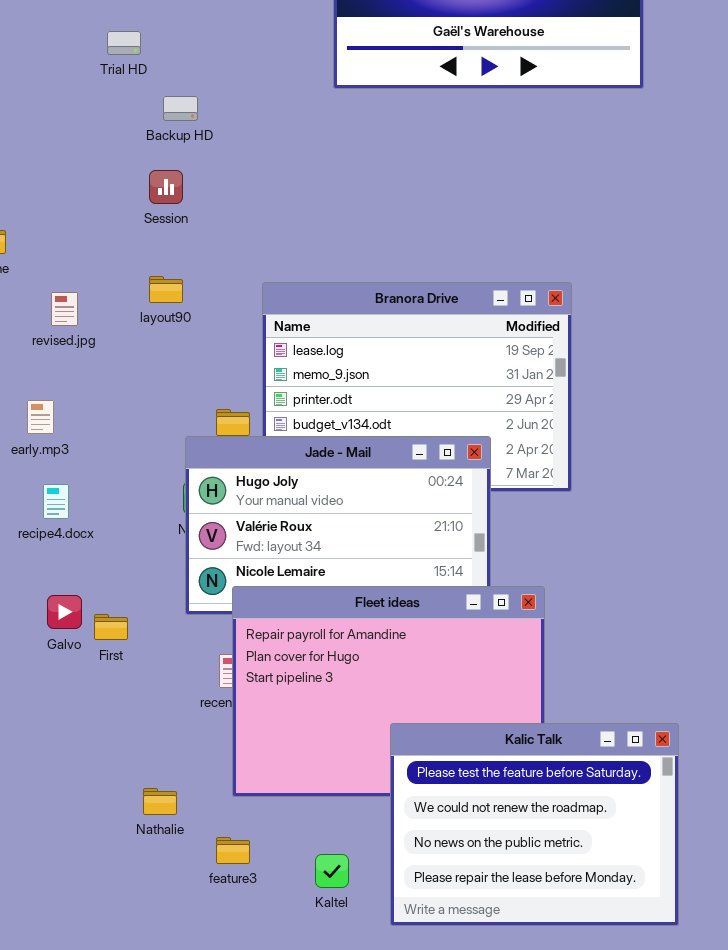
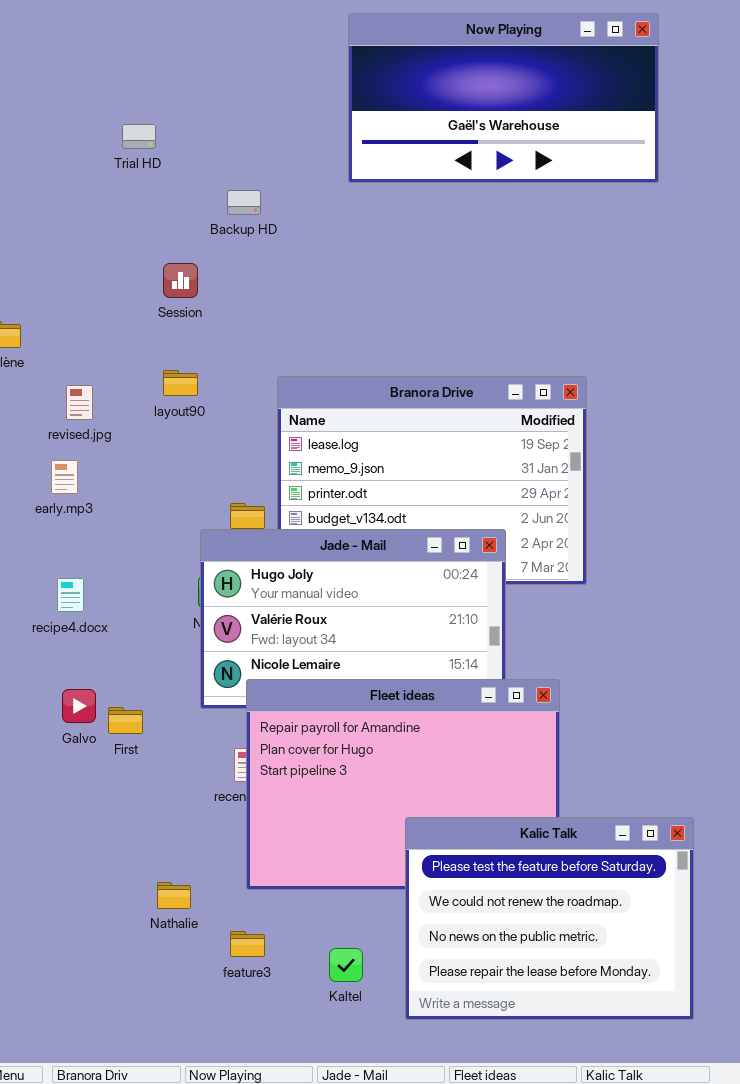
Backup HD: [163,96,198,121] -> [227,190,261,215], moved
early.mp3: [27,400,54,434] -> [51,460,78,494], moved

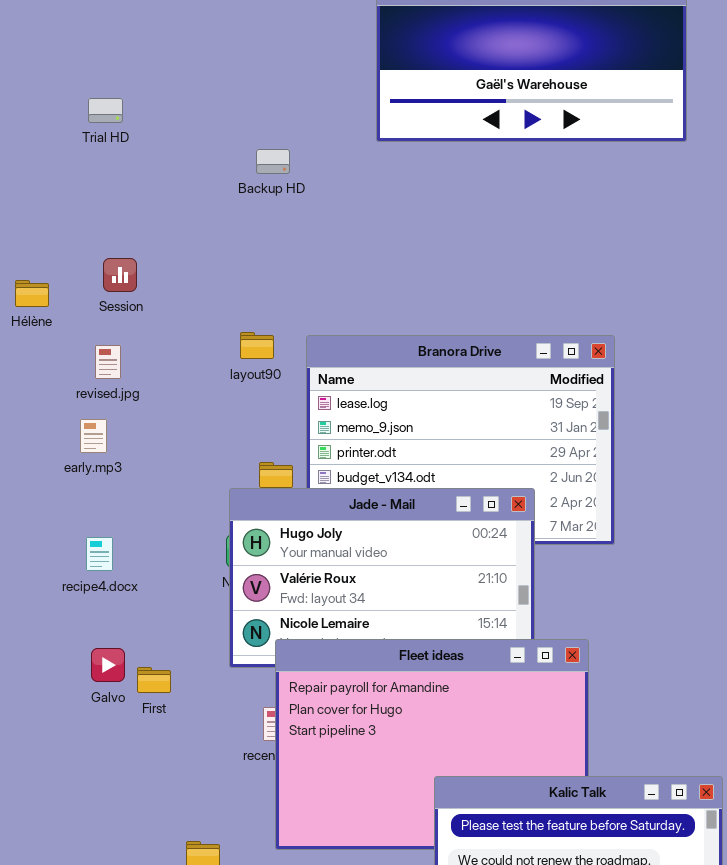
Trial HD: [122,124,156,149] -> [88,98,123,123], moved
Session: [163,263,198,298] -> [103,258,137,292], moved
layout90: [163,370,198,396] -> [240,332,274,359], moved

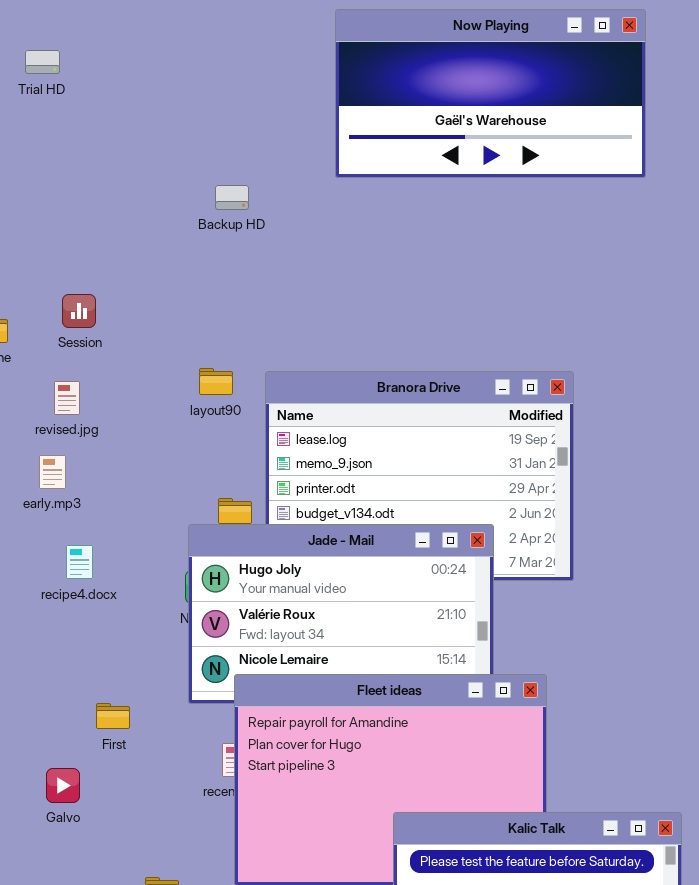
Trial HD: [88,98,123,123] -> [25,50,60,74], moved
recipe4.docx: [86,537,113,571] -> [66,545,93,579], moved
Galvo: [91,648,125,682] -> [46,768,80,803], moved

